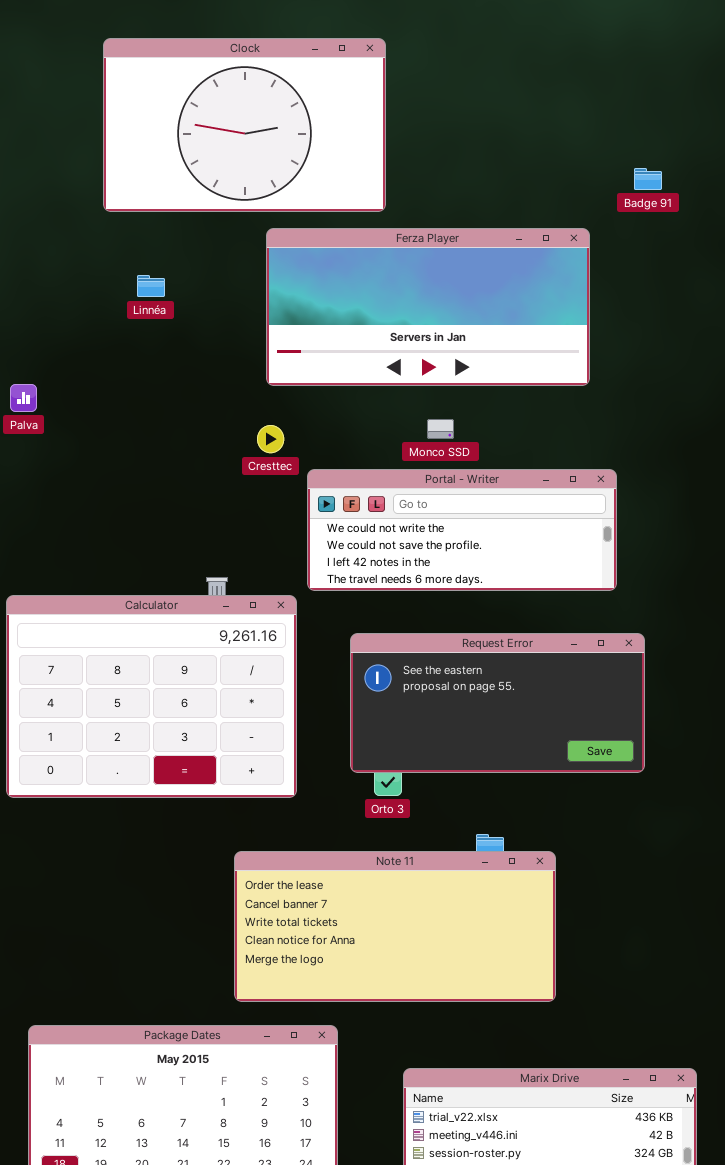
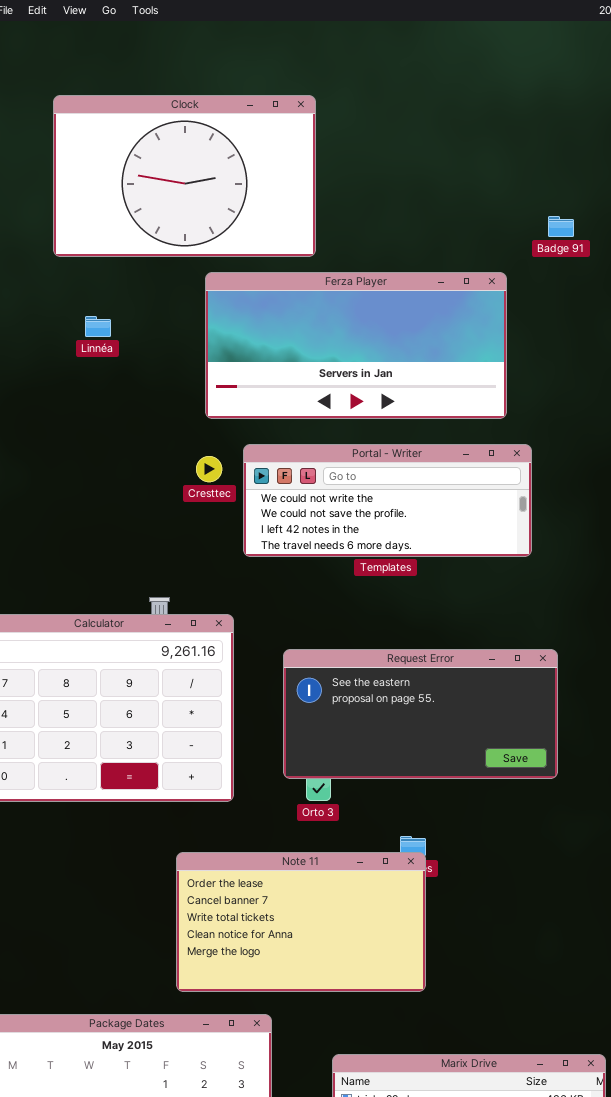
Portal - Writer: [307,469,617,591] -> [243,444,532,557], moved
Note 11: [234,851,556,1002] -> [176,852,426,992], resized

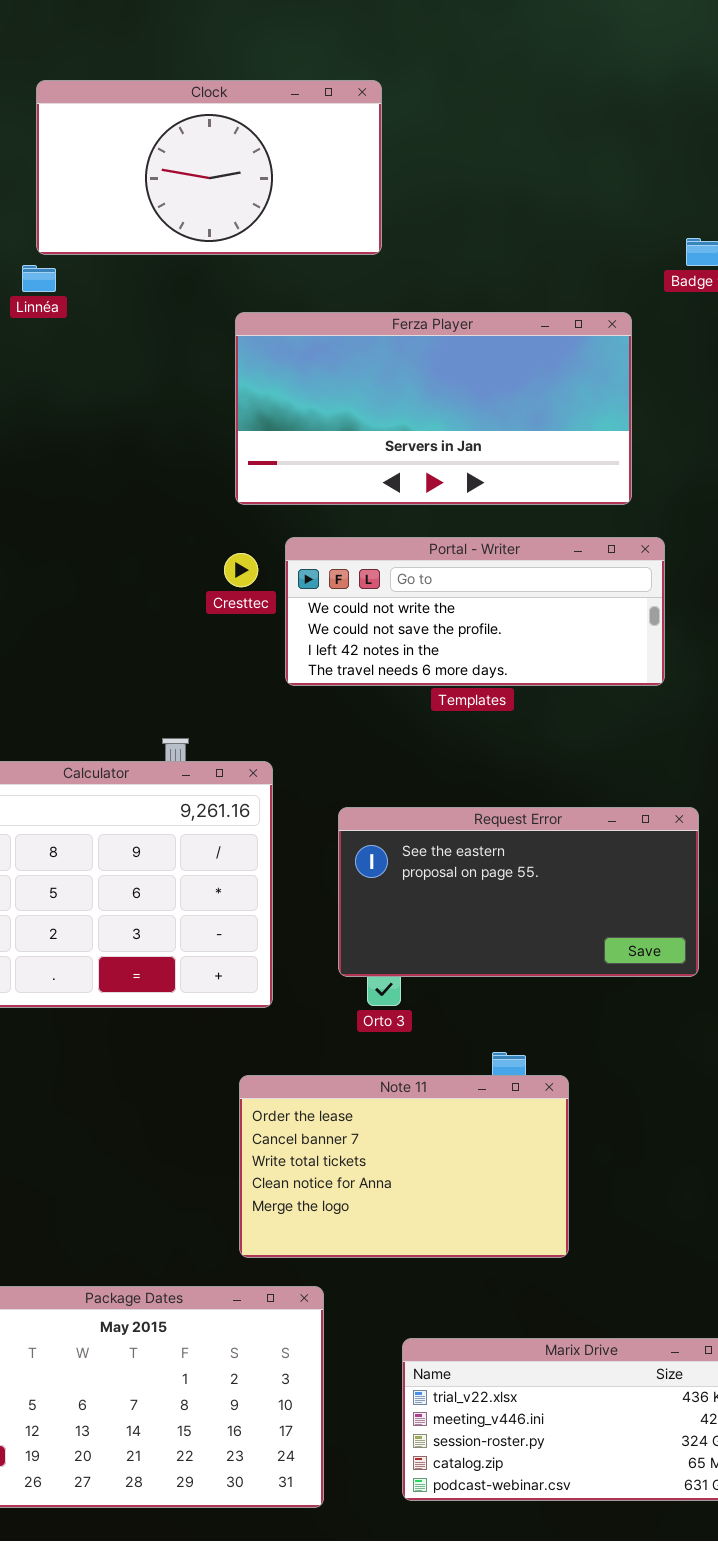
Clock: [53,95,316,257] -> [36,80,382,255], resized
Linnéa: [85,316,111,337] -> [22,265,56,292], moved
Note 11: [176,852,426,992] -> [239,1075,569,1258], moved

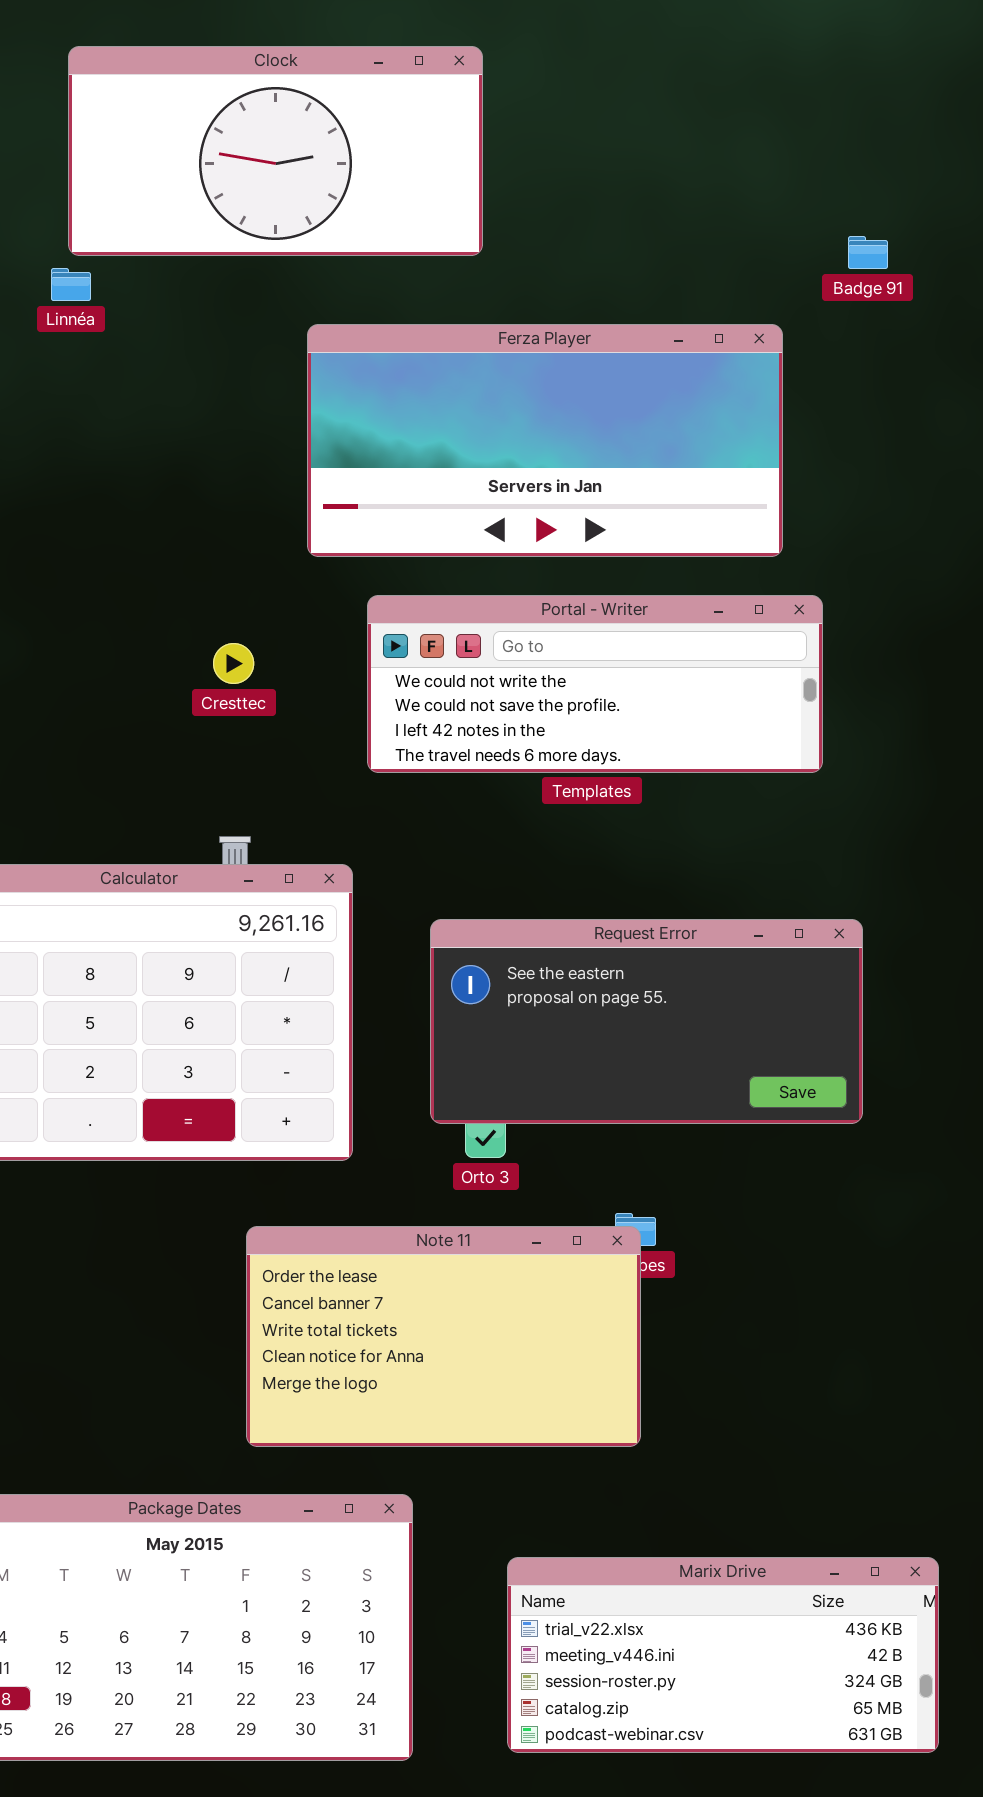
Cresttec: [224,553,258,587] -> [213,643,254,684], moved
Note 11: [239,1075,569,1258] -> [246,1226,641,1447], moved

